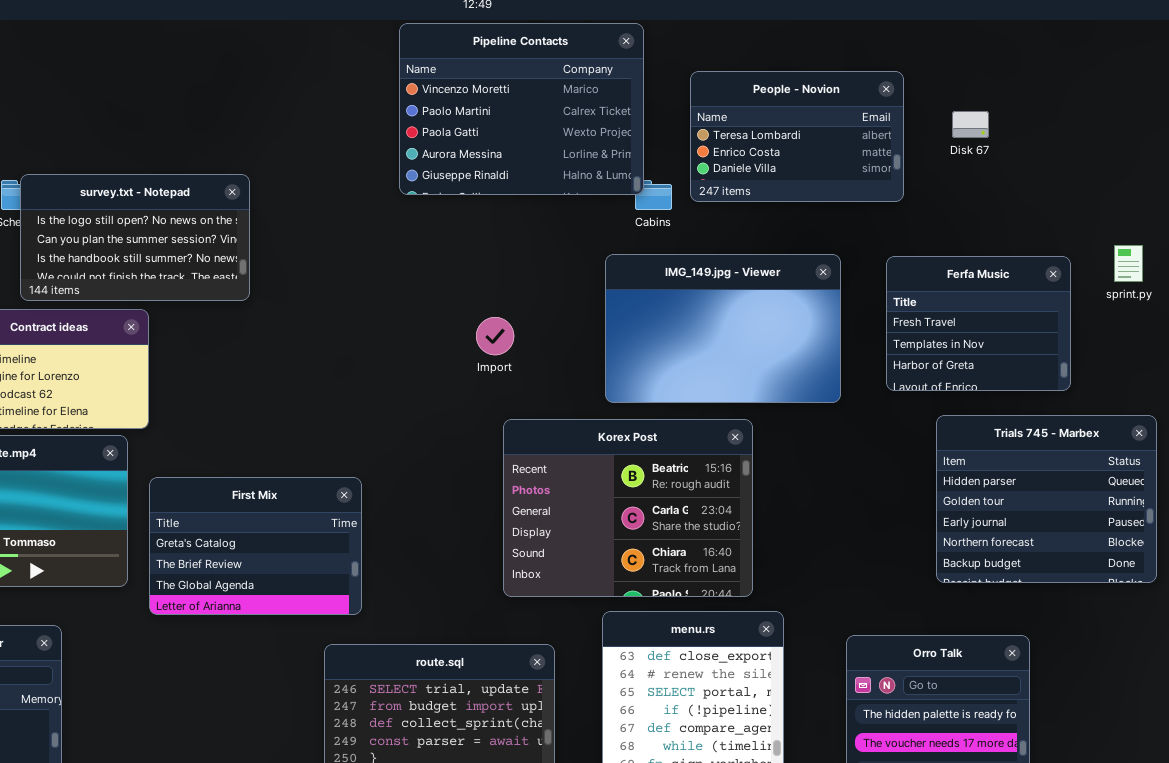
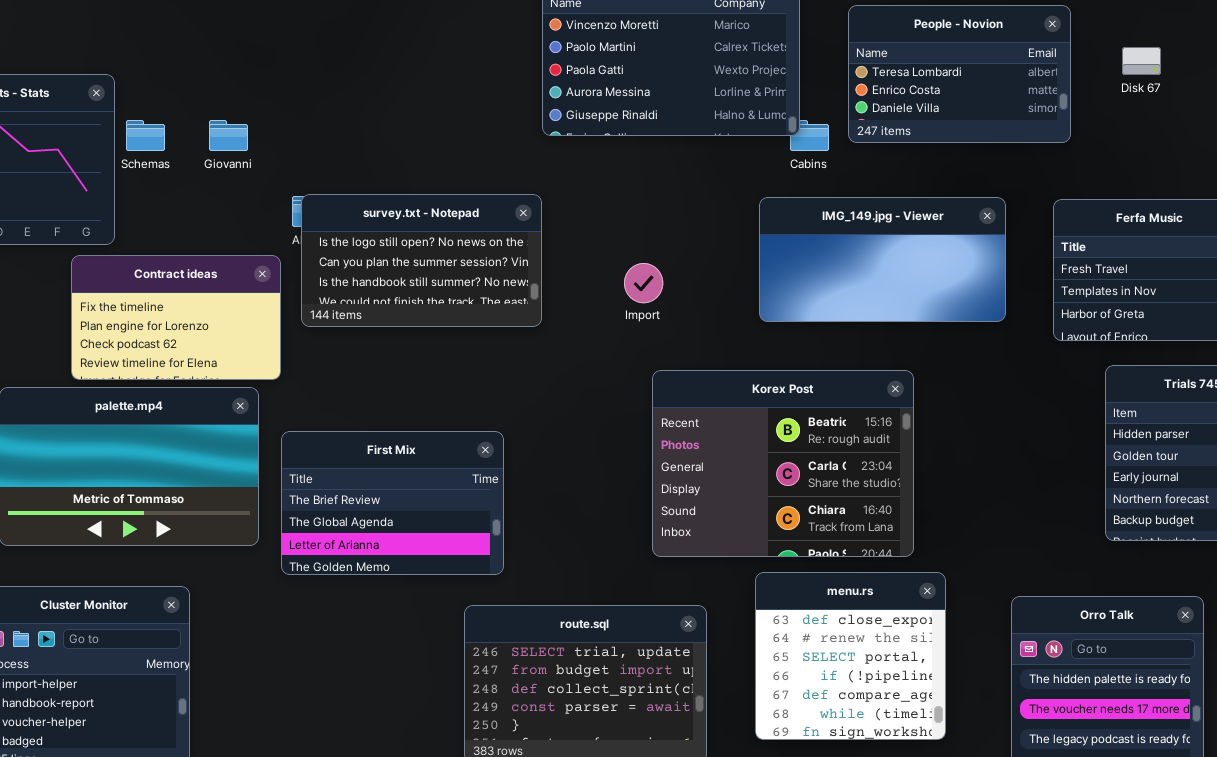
survey.txt - Notepad: [20,174,250,301] -> [301,194,542,327], moved
IMG_149.jpg - Viewer: [605,254,841,403] -> [759,197,1006,322], resized
First Mix: [149,477,362,615] -> [281,431,504,575], scrolled down 1 row

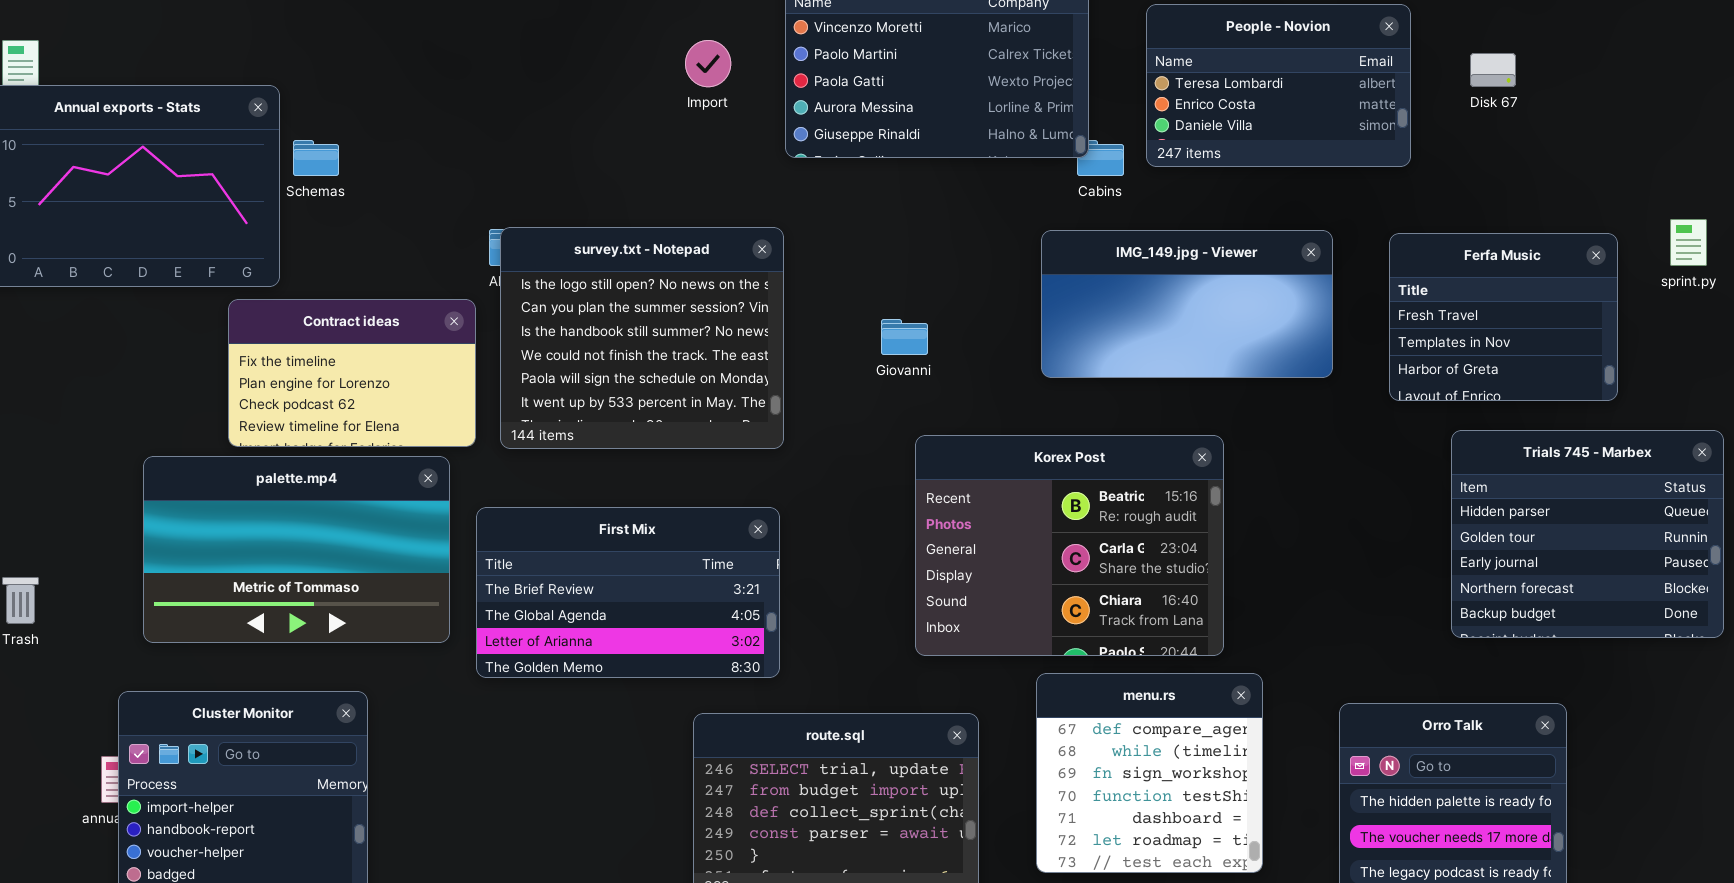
Giovanni: [209,120,248,151] -> [881,319,928,355], moved
survey.txt - Notepad: [301,194,542,327] -> [500,227,784,449], resized
Import: [624,263,663,303] -> [685,40,731,87], moved
First Mix: [281,431,504,575] -> [476,507,780,678], resized
menu.rs: [755,572,946,740] -> [1036,673,1263,873], scrolled down 4 rows

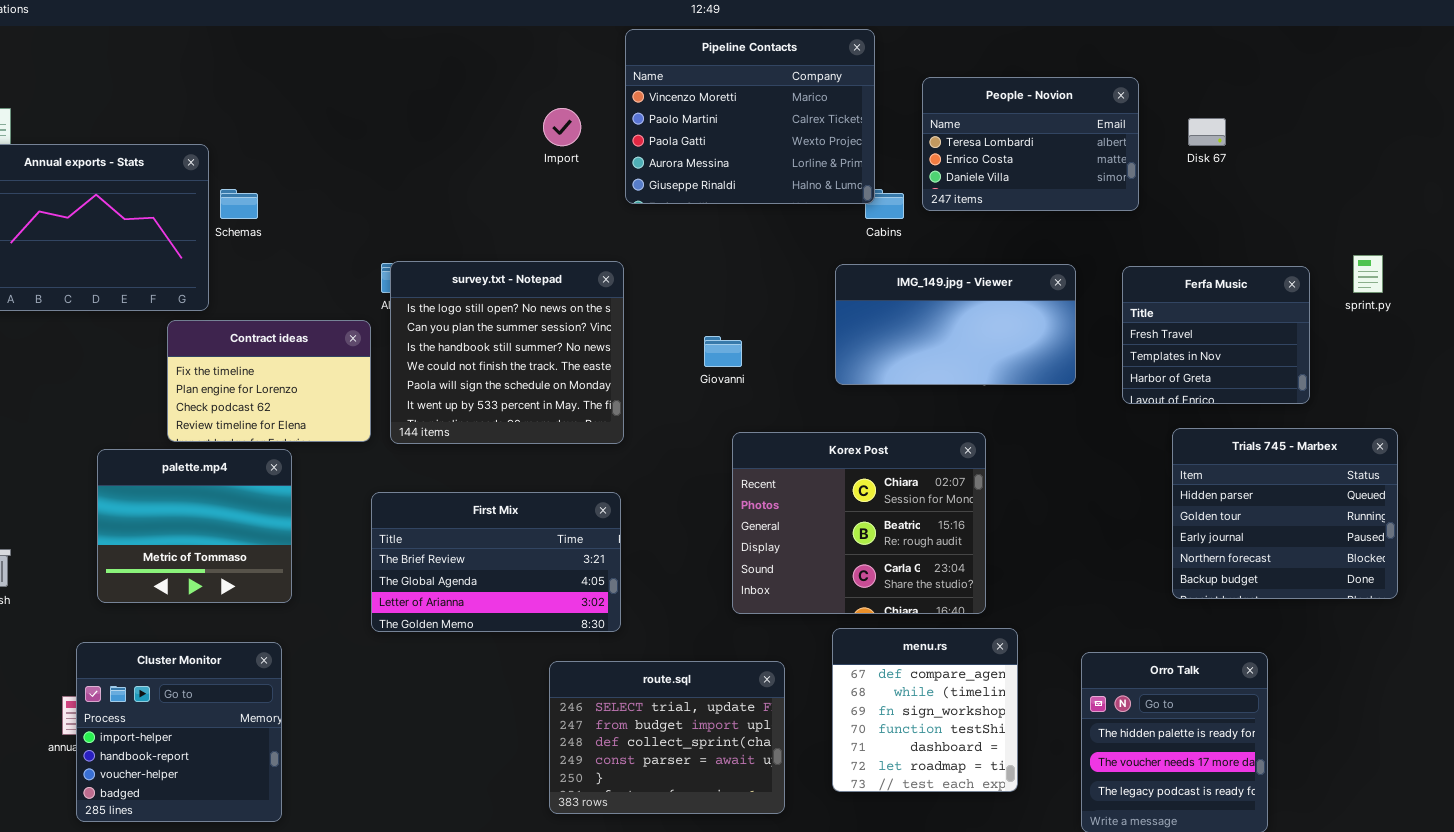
Korex Post: [915,435,1224,656] -> [732,432,986,614], scrolled up 1 row
palette.mp4: [143,456,450,643] -> [97,449,292,603], resized

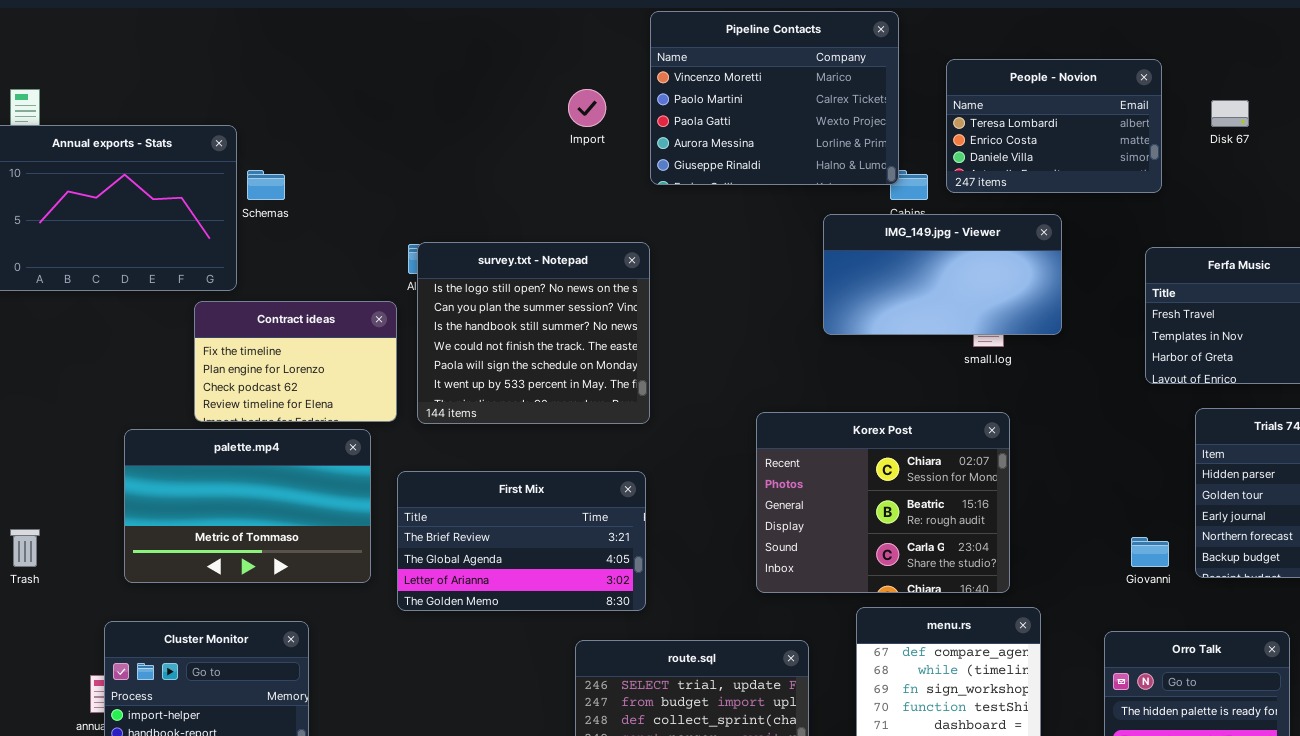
IMG_149.jpg - Viewer: [835,264,1076,385] -> [823,214,1062,335], moved
Giovanni: [704,336,742,367] -> [1131,537,1169,567], moved
palette.mp4: [97,449,292,603] -> [124,429,371,583], resized

